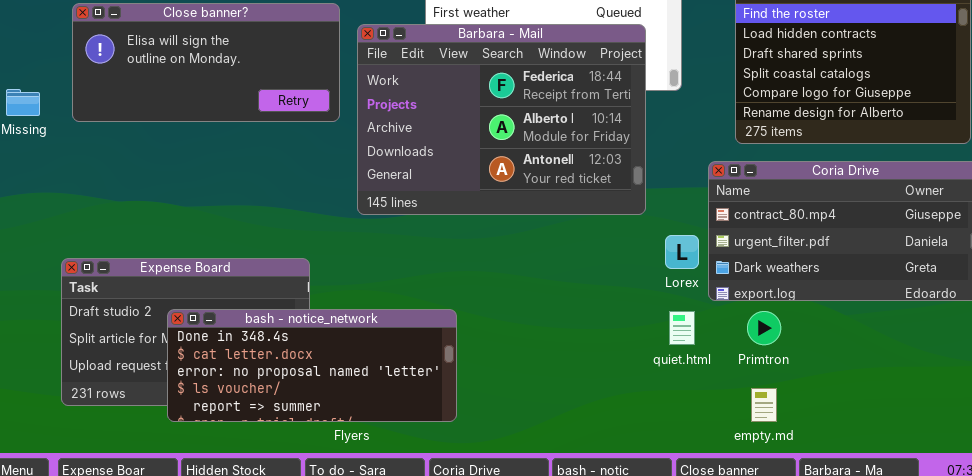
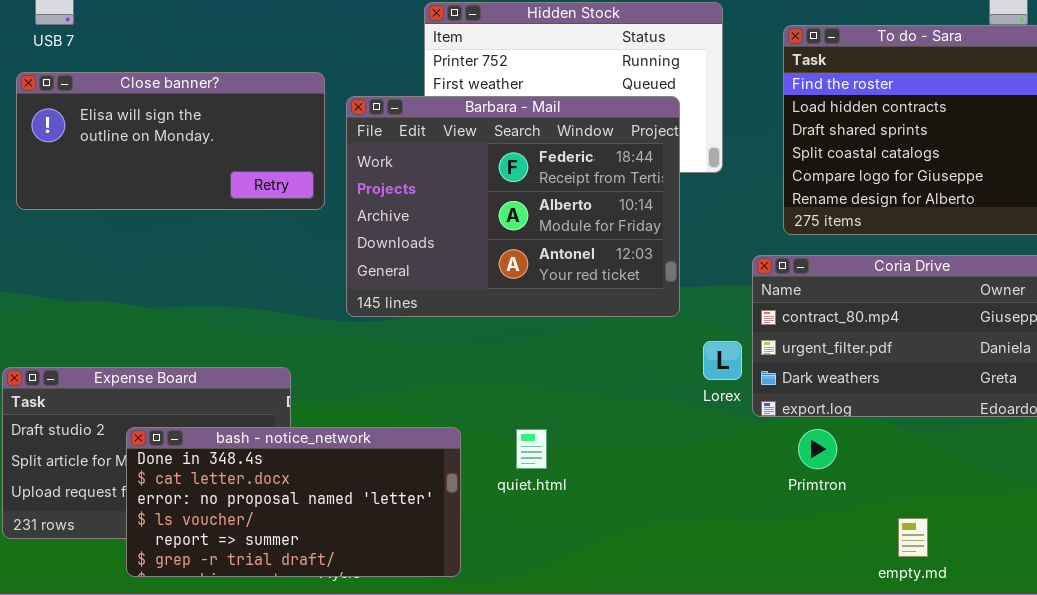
bash - notice_network: [167,309,457,422] -> [126,427,461,577], resized
quiet.html: [669,311,695,345] -> [516,429,547,469], moved
empty.md: [751,388,777,422] -> [898,518,928,557], moved

